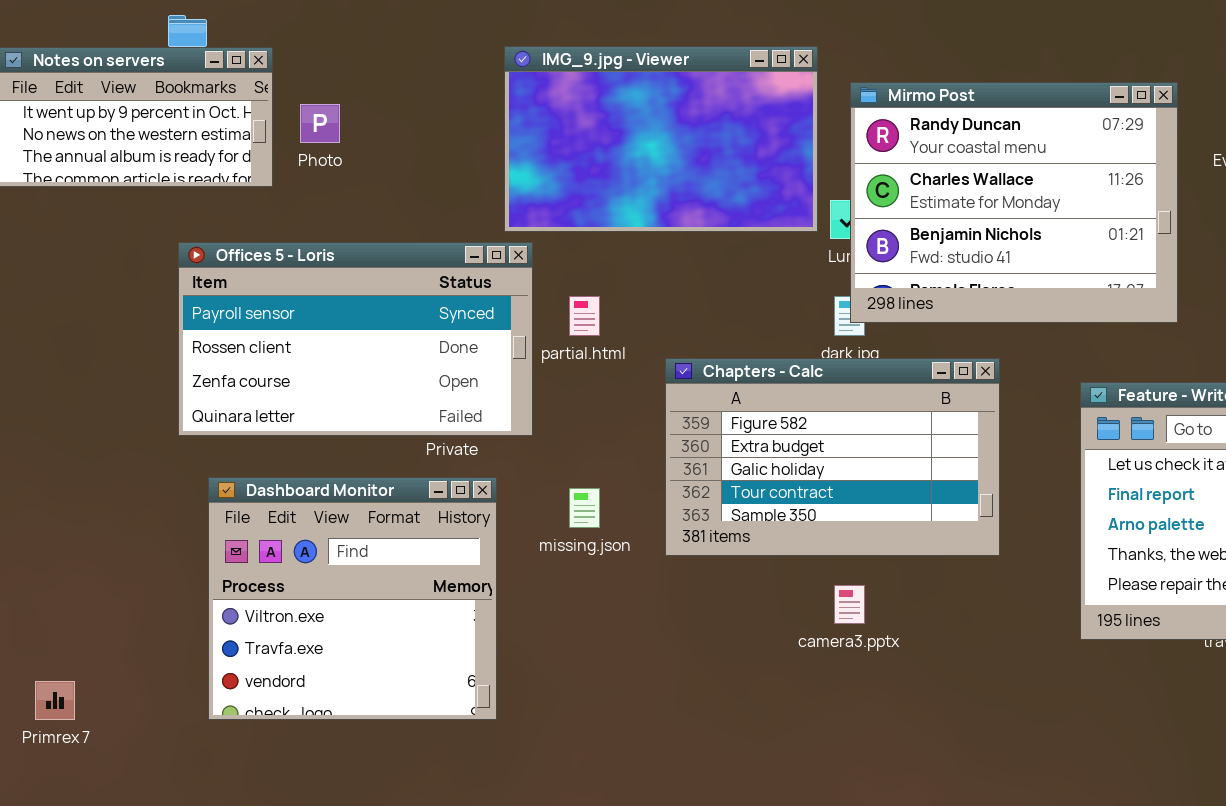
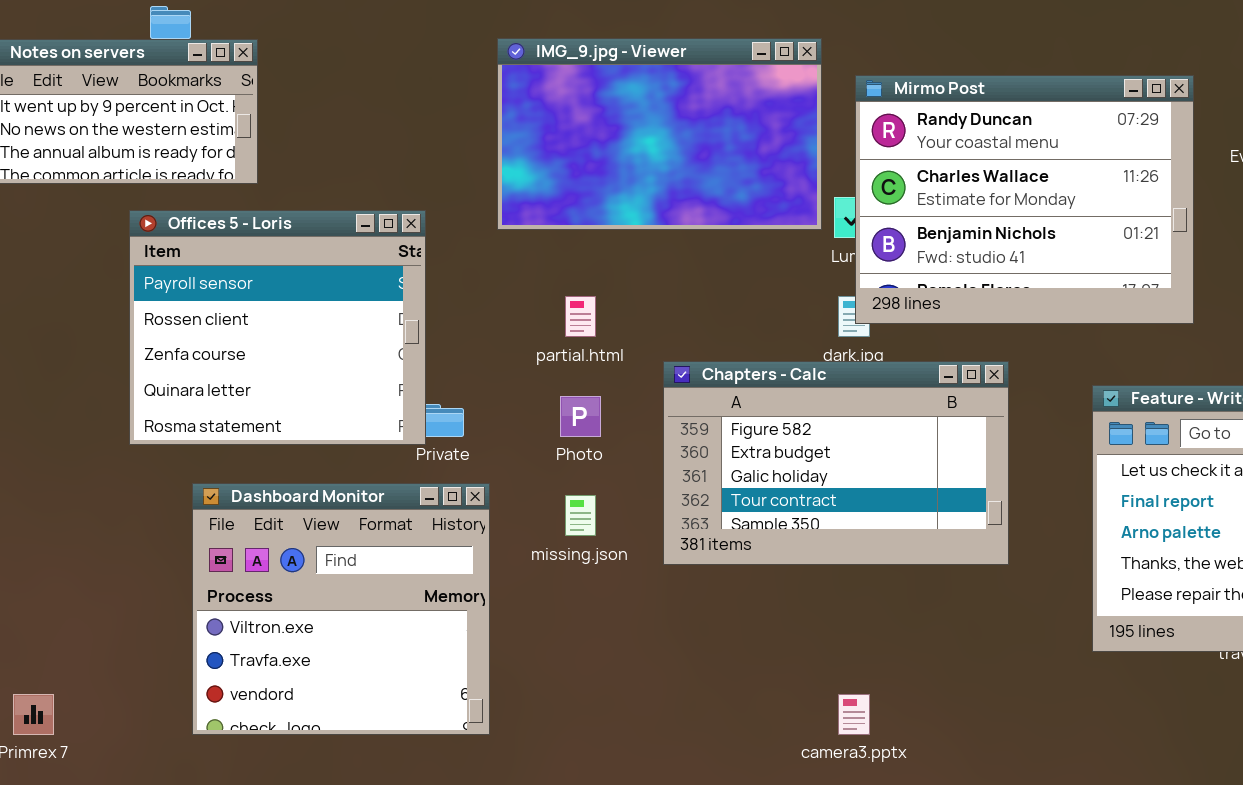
Photo: [300,104,340,143] -> [560,396,601,437], moved
Offices 5 - Loris: [178,242,533,436] -> [129,210,426,445], moved, resized
camera3.pptx: [834,585,865,624] -> [838,694,870,735], moved

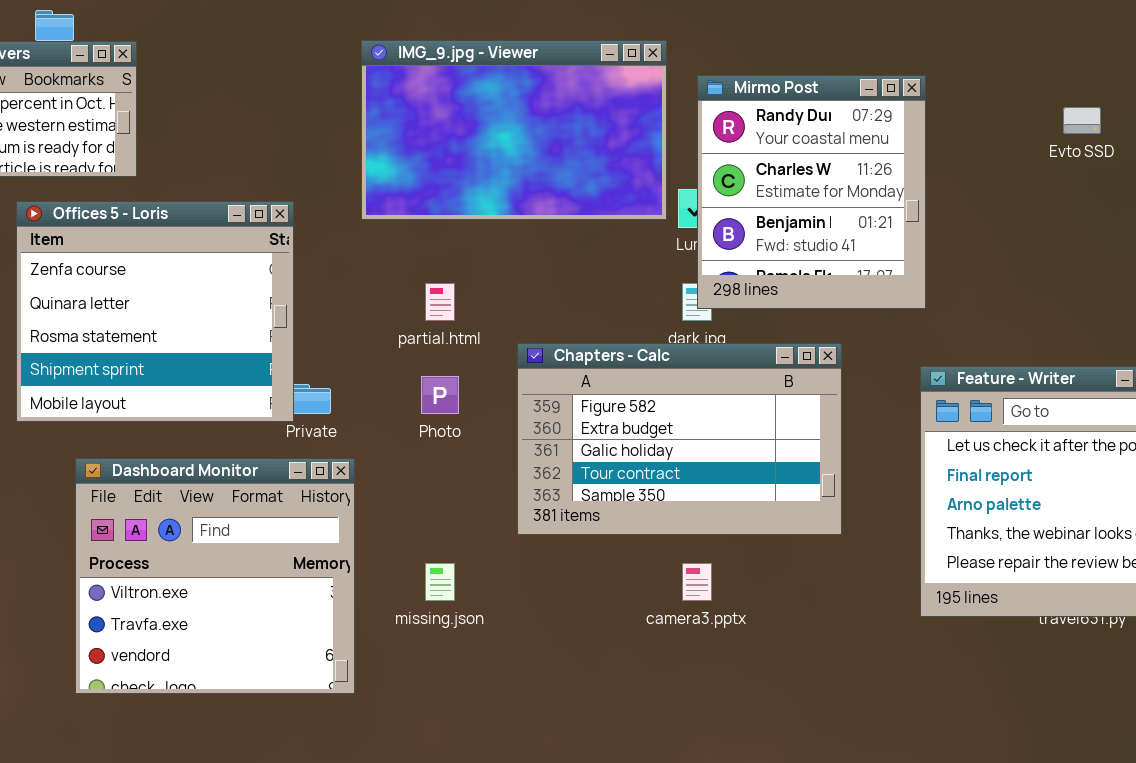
Mirmo Post: [855,75,1194,324] -> [697,75,926,309], resized
Offices 5 - Loris: [129,210,426,445] -> [16,201,294,422], scrolled down 2 rows
missing.json: [565,495,596,536] -> [425,563,455,601], moved
camera3.pptx: [838,694,870,735] -> [682,563,712,601], moved

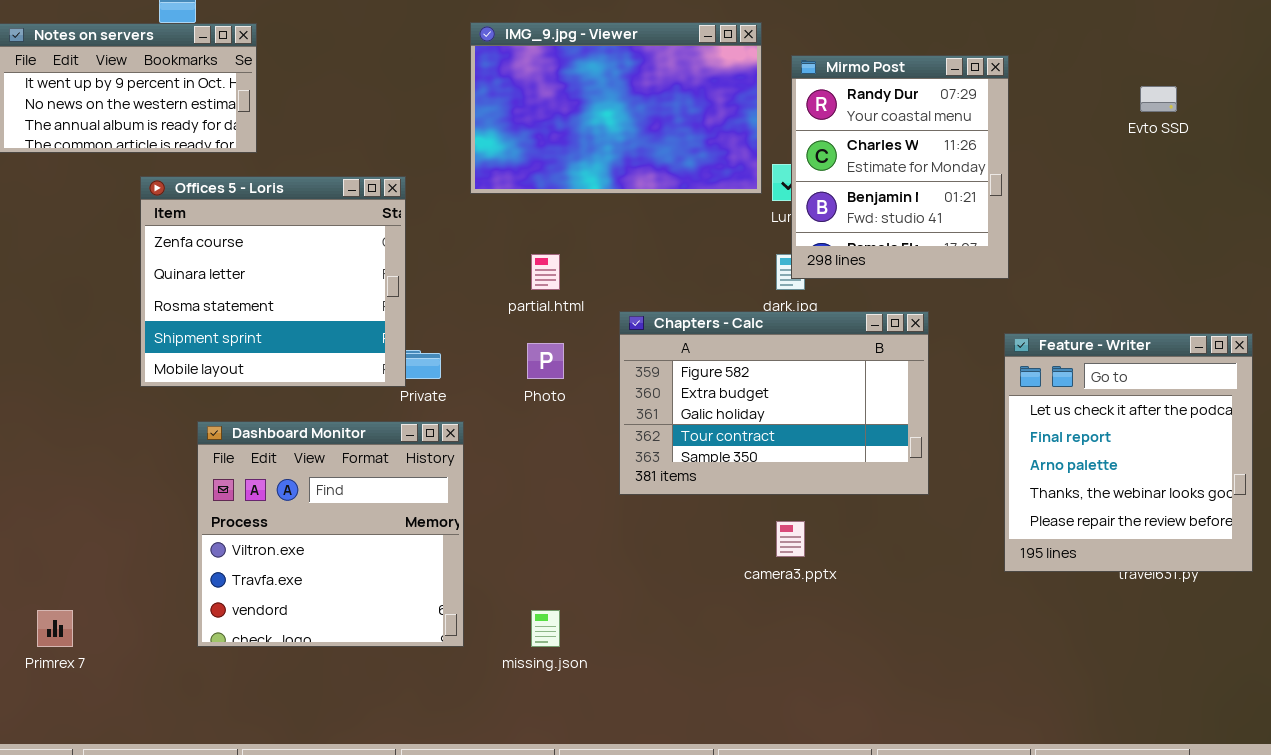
missing.json: [425,563,455,601] -> [531,610,560,647], moved

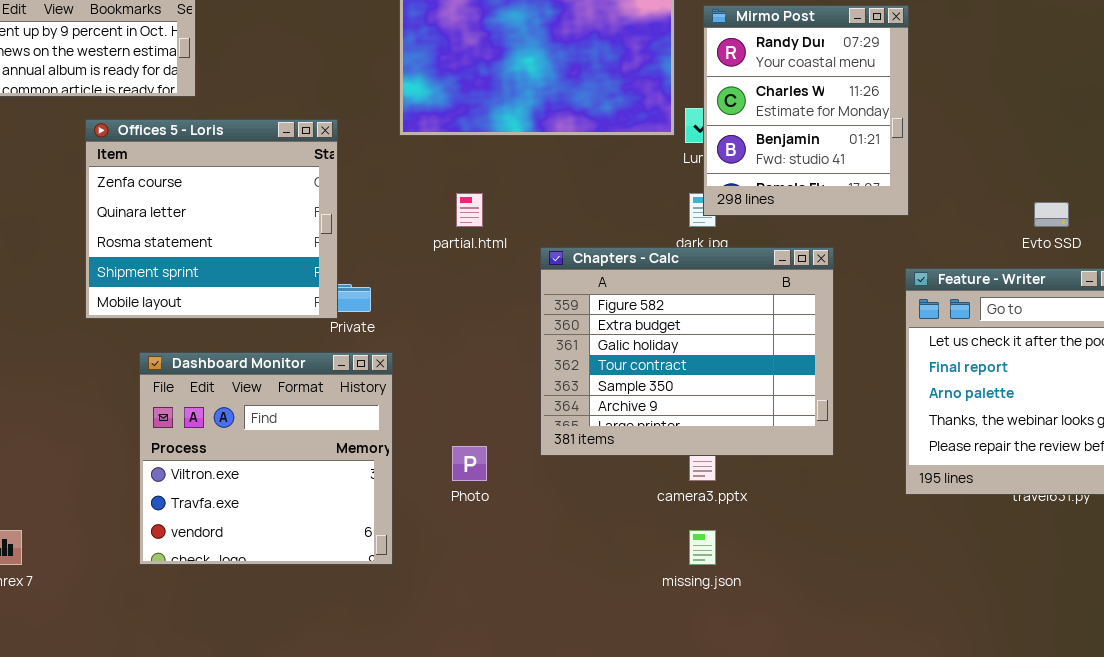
Evto SSD: [1140,86,1177,112] -> [1034,202,1069,227], moved
Chapters - Calc: [619,311,929,495] -> [540,247,834,456], resized
Photo: [527,343,564,379] -> [452,446,487,481], moved
missing.json: [531,610,560,647] -> [689,530,716,565], moved

